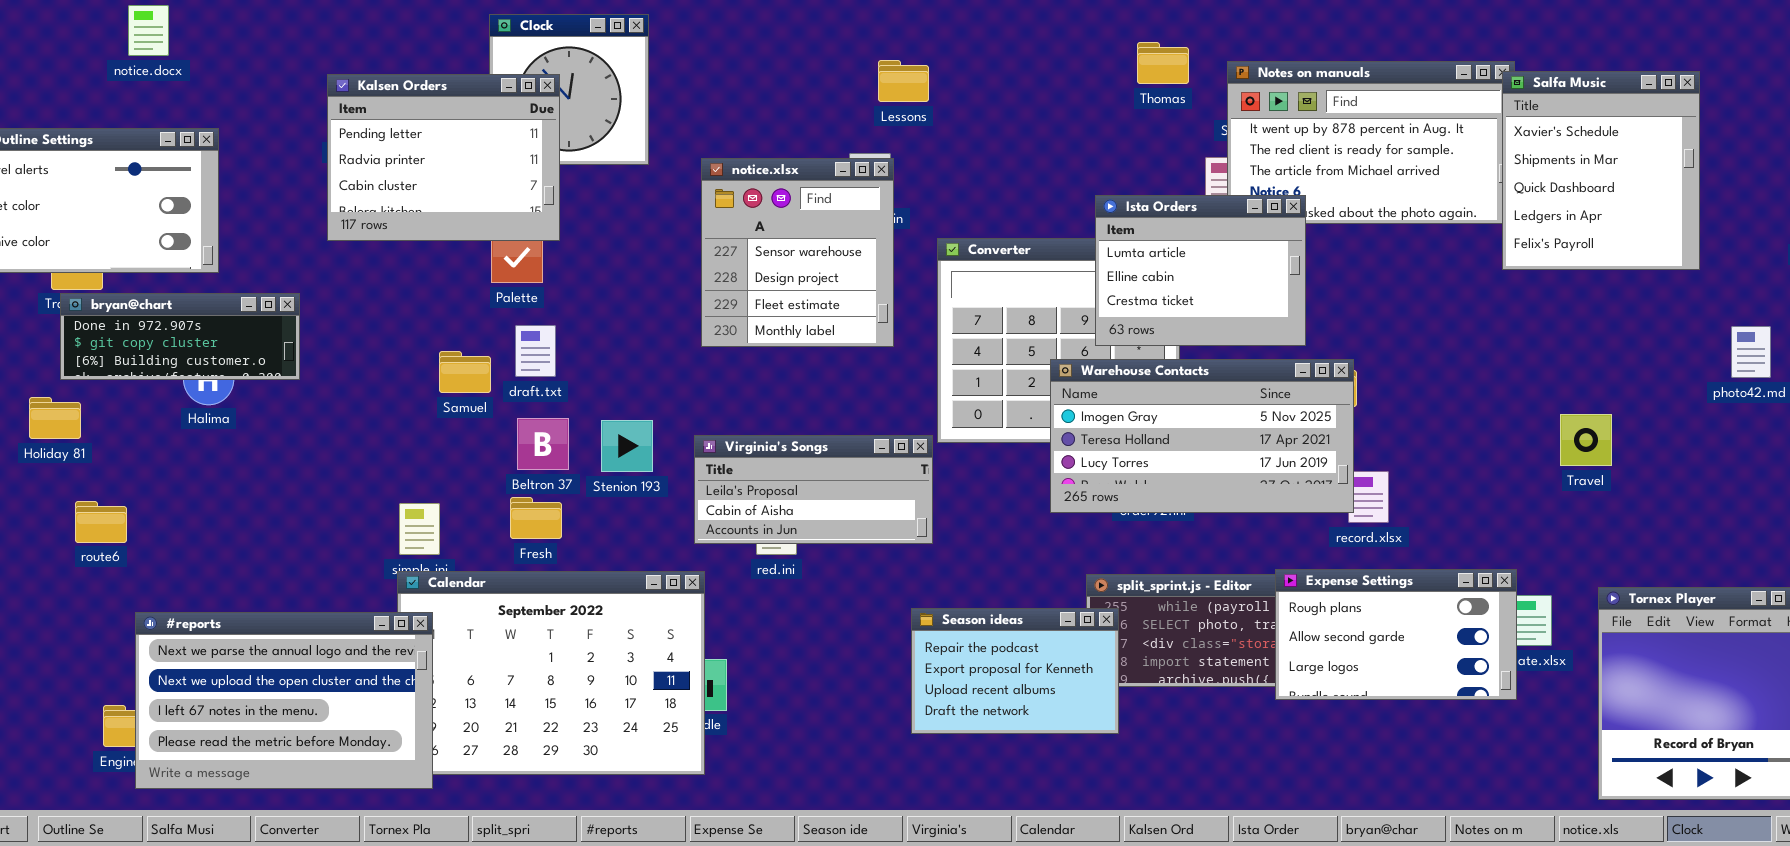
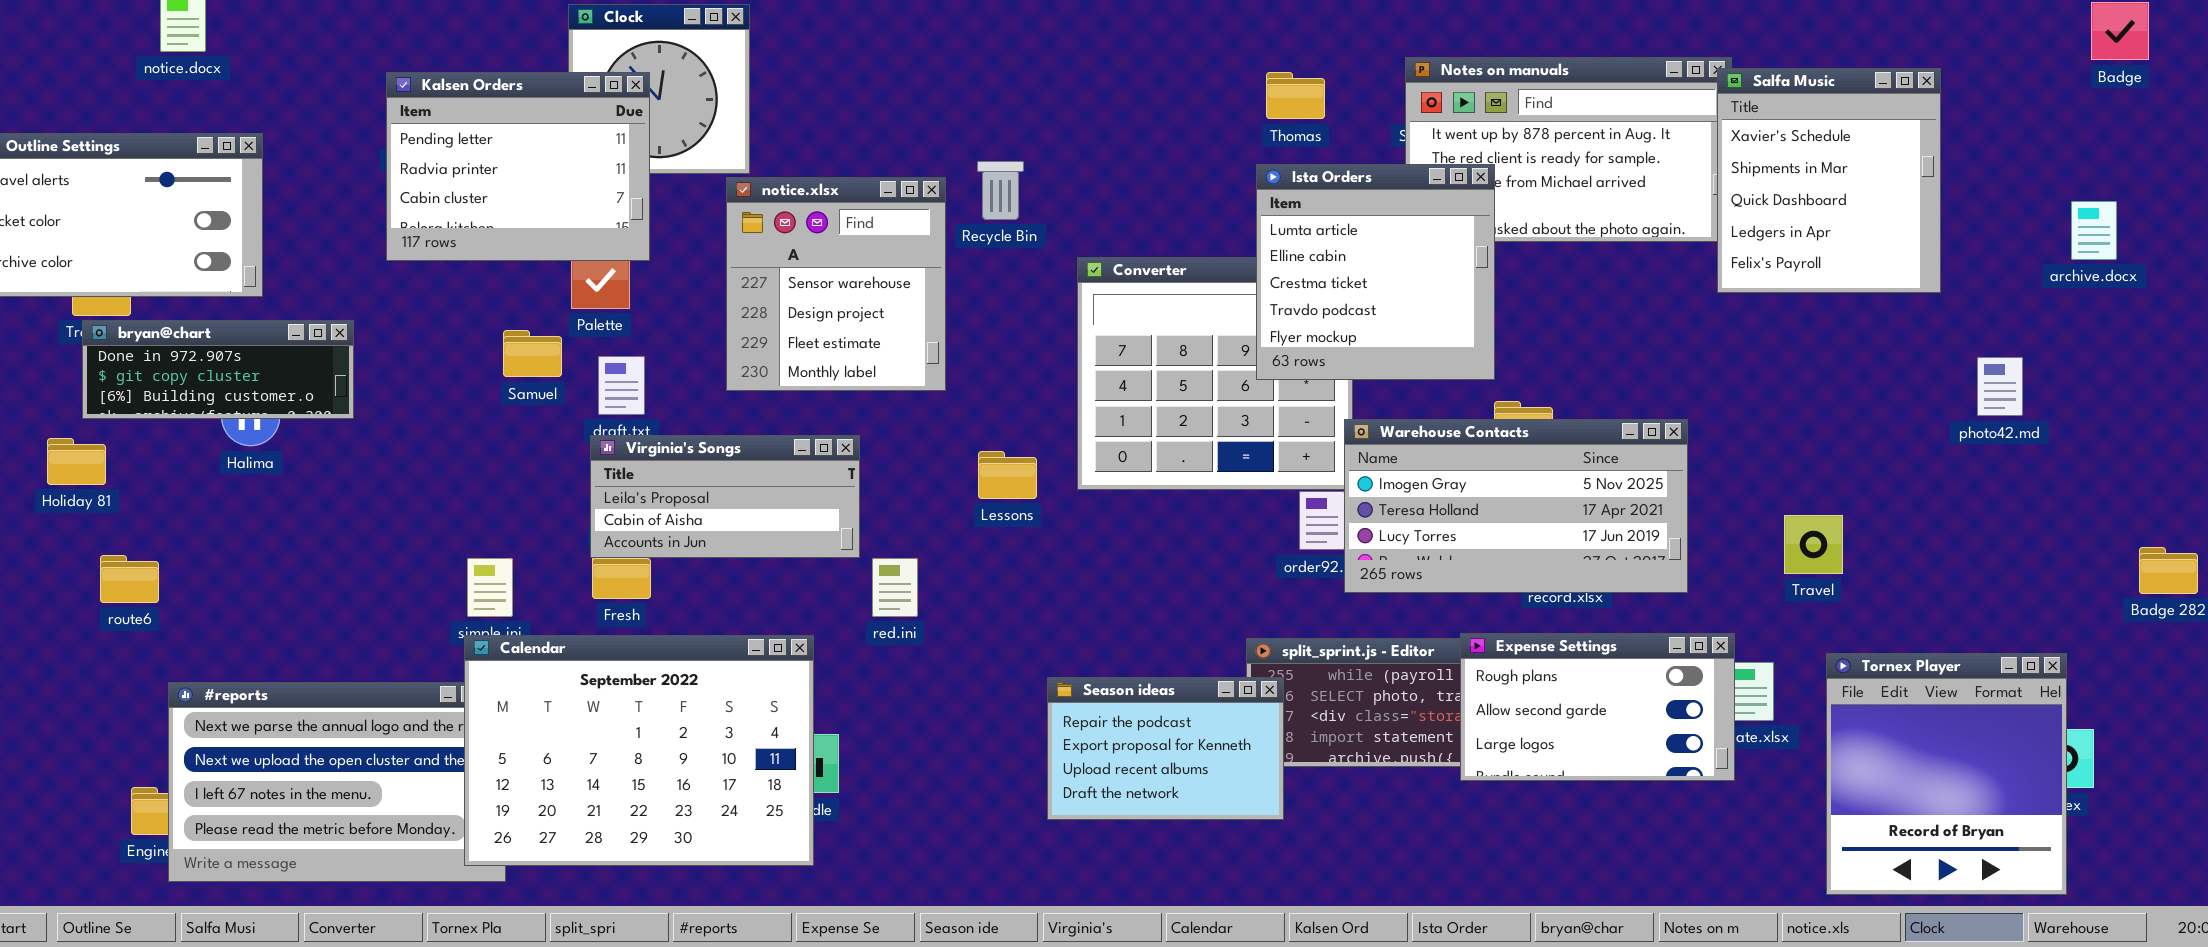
Thomas: [1137,42,1189,84] -> [1266,72,1325,119], moved
Lessons: [878,60,929,102] -> [978,451,1037,499], moved
notice.xlsx: [701,158,894,347] -> [726,177,946,391], moved
Ista Orders: [1095,195,1306,346] -> [1256,164,1495,380], resized
Samuel: [439,351,491,393] -> [503,330,562,377], moved
Warehouse Contacts: [1050,359,1354,513] -> [1344,419,1688,593], moved
Travel: [1560,414,1612,466] -> [1784,515,1843,574], moved
Virginia's Songs: [694,435,933,544] -> [590,435,860,558], moved
Calendar: [397,571,705,775] -> [464,635,814,866], raised

